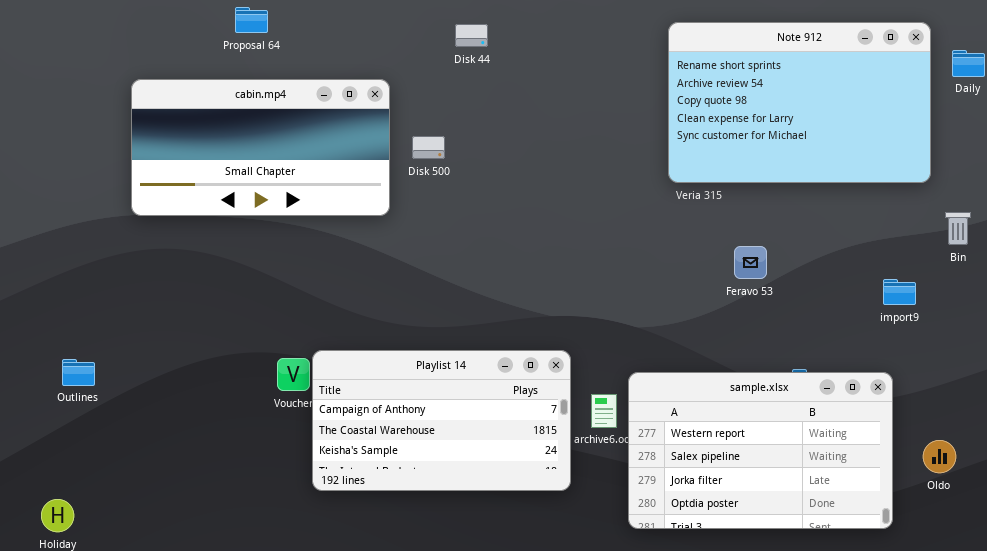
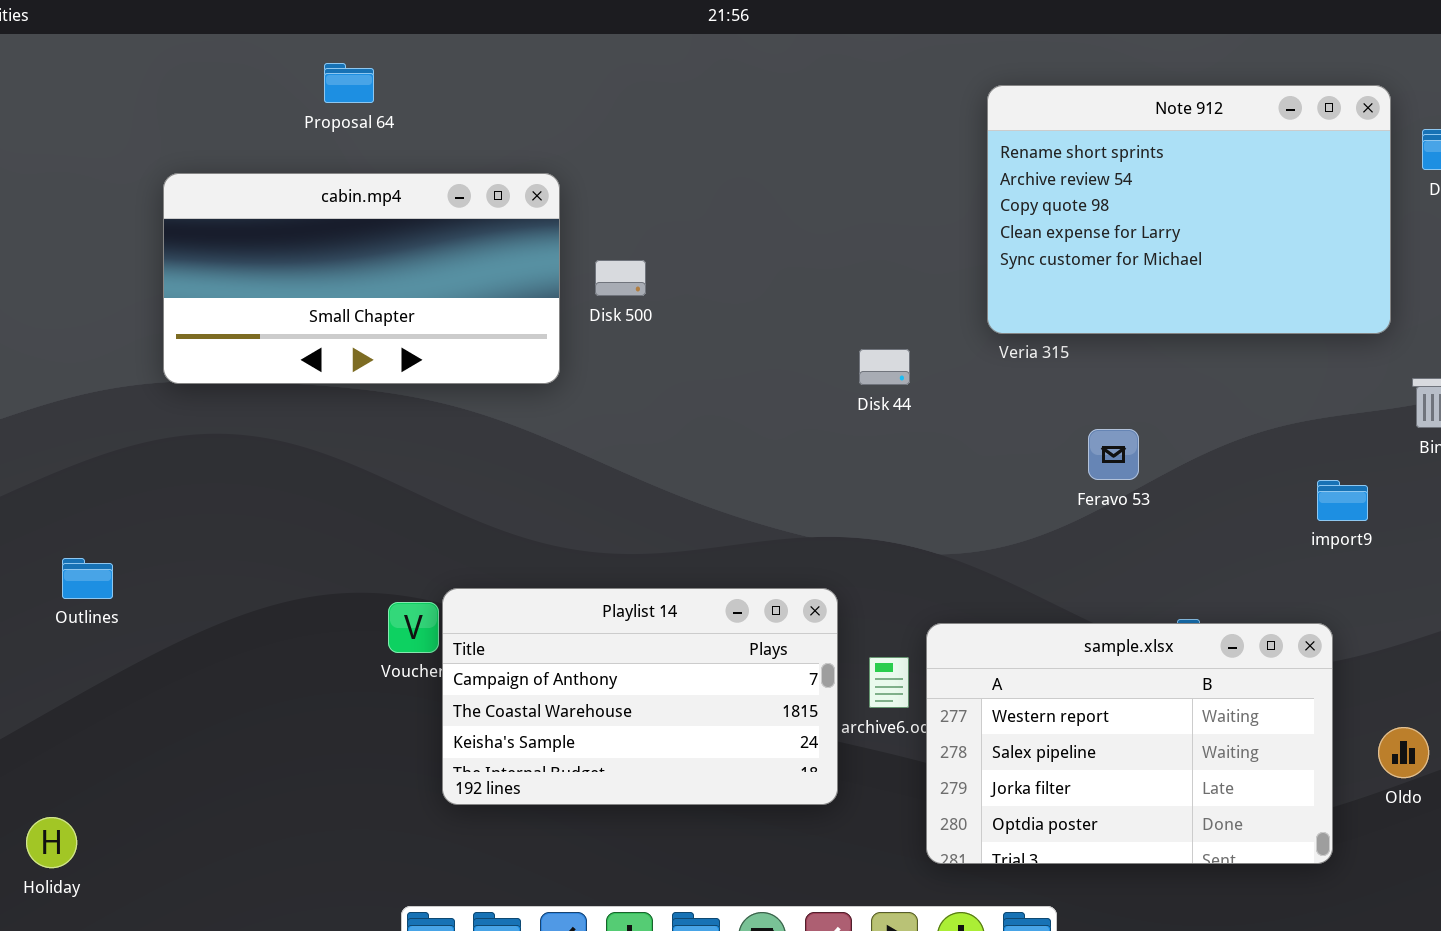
Disk 44: [455,24,488,47] -> [859,349,910,385], moved
Outlines: [62,359,95,386] -> [62,558,113,599], moved

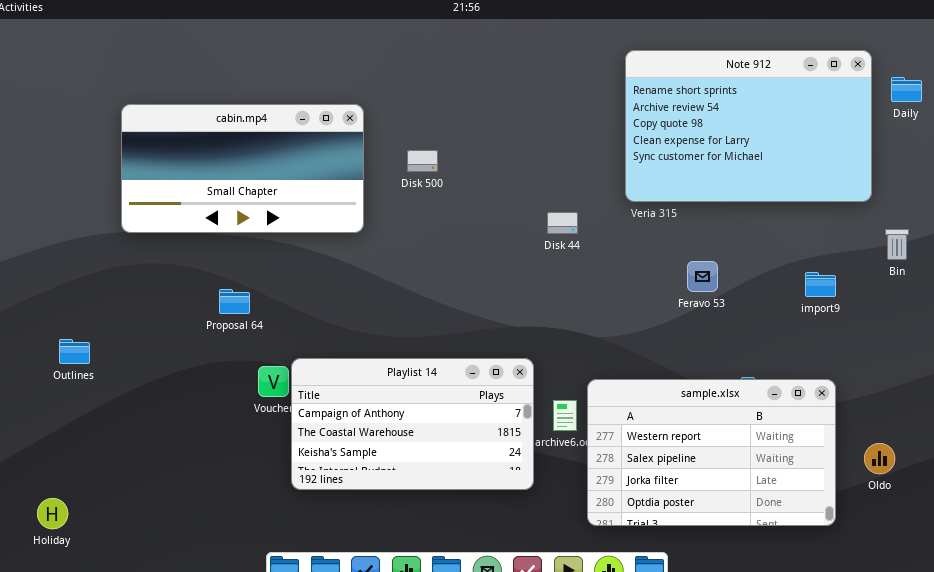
Proposal 64: [324,63,374,103] -> [219,289,250,314], moved
Disk 500: [595,260,646,296] -> [407,150,438,172], moved
import9: [1317,480,1368,521] -> [805,272,836,297], moved

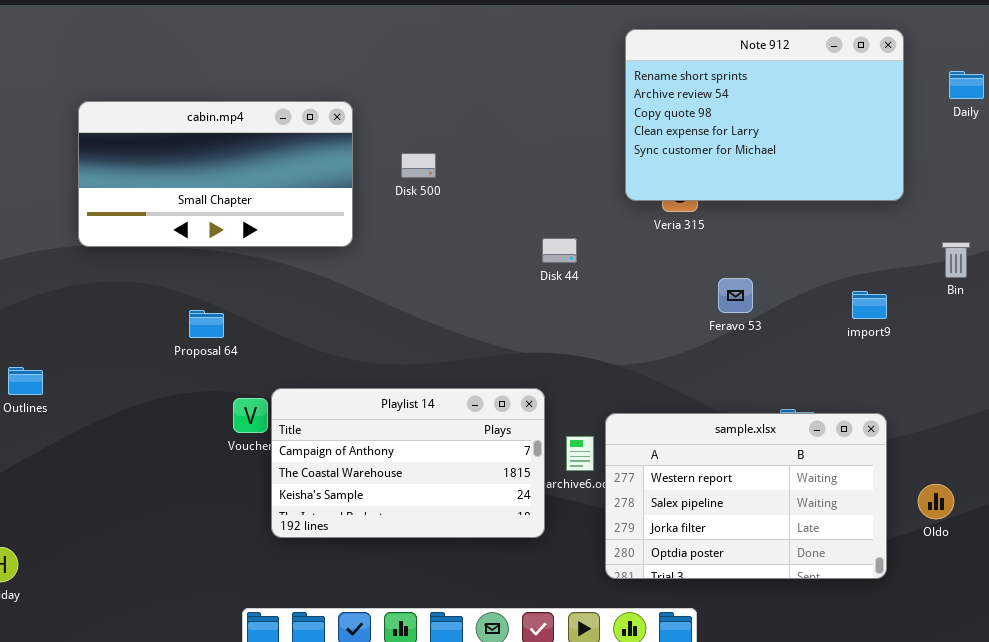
Note 912: [625,50,872,202] -> [625,29,904,201], moved
Disk 44: [547,212,578,234] -> [542,238,577,263], moved

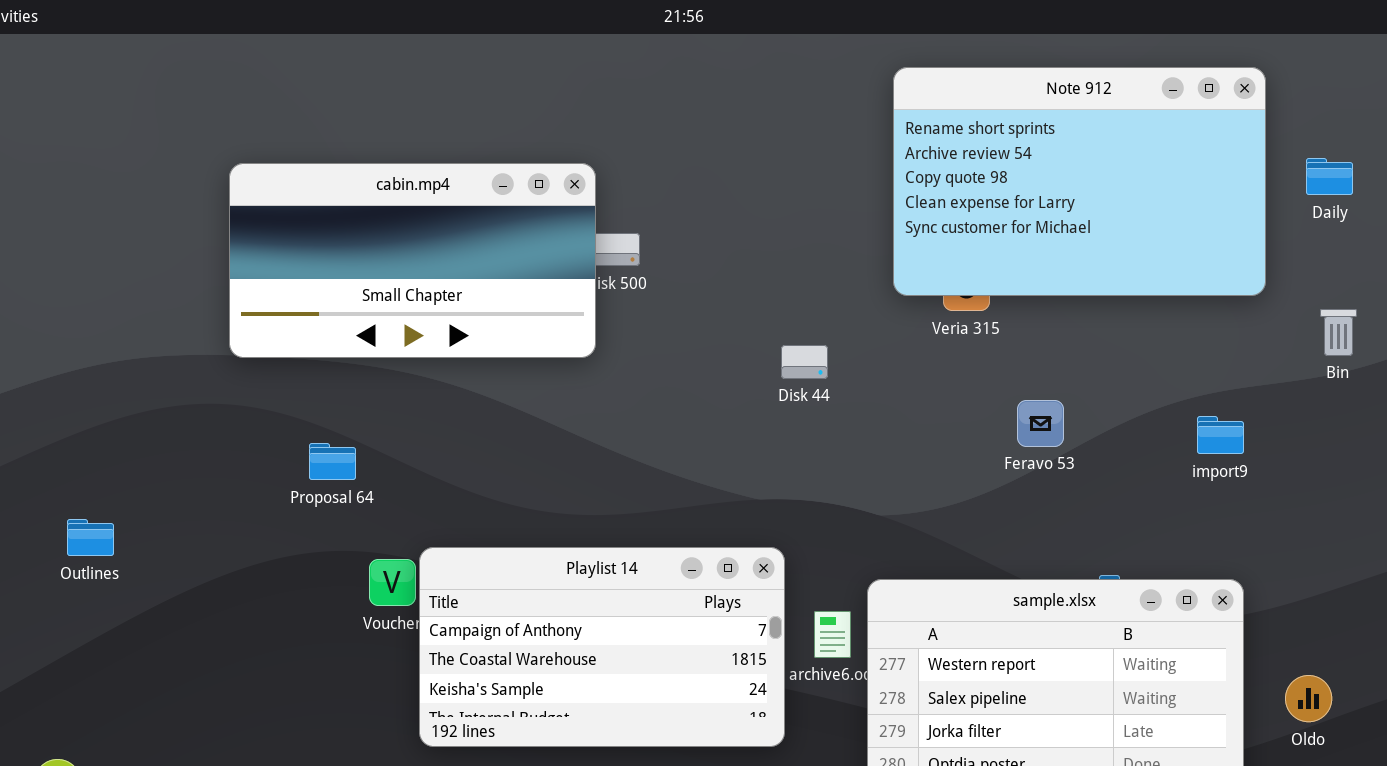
Daily: [949,71,984,99] -> [1306,158,1353,195], moved
cabin.mp4: [78,101,353,247] -> [229,163,596,358], moved
Bin: [942,242,970,278] -> [1320,309,1357,356], moved

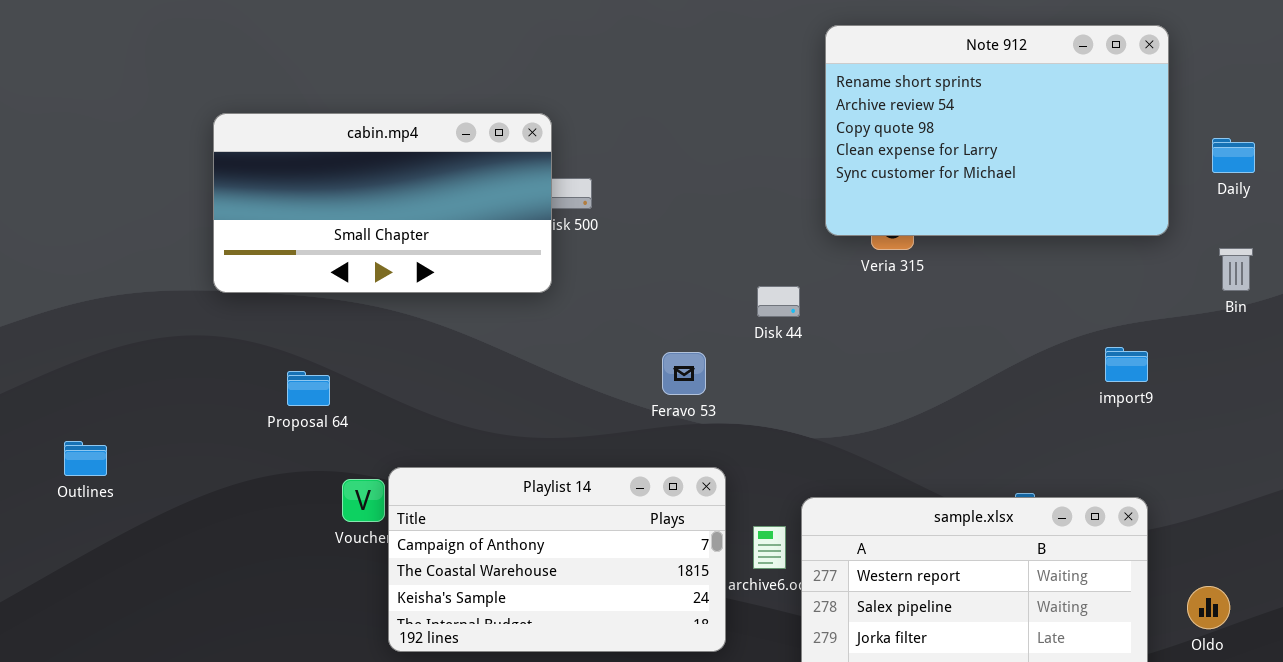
Daily: [1306,158,1353,195] -> [1212,138,1255,173], moved
Disk 44: [781,345,828,379] -> [757,286,800,317], moved
Feravo 53: [1017,400,1064,447] -> [662,352,706,395], moved

